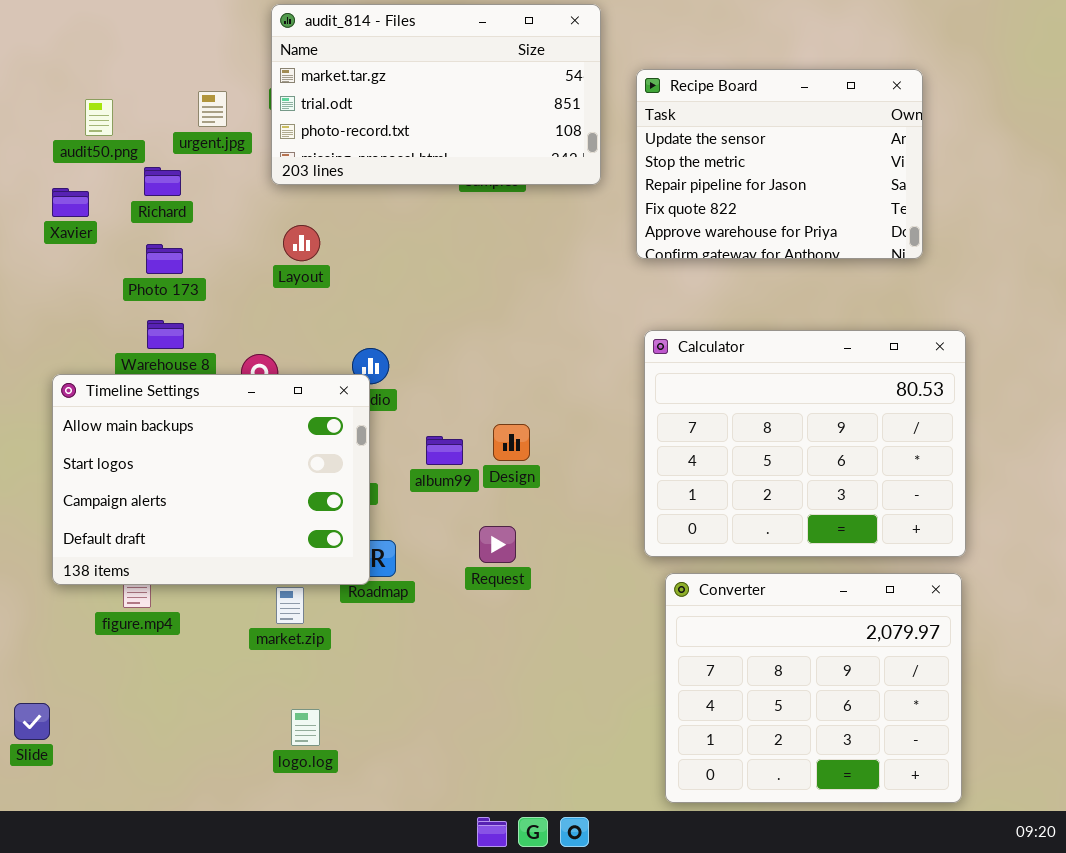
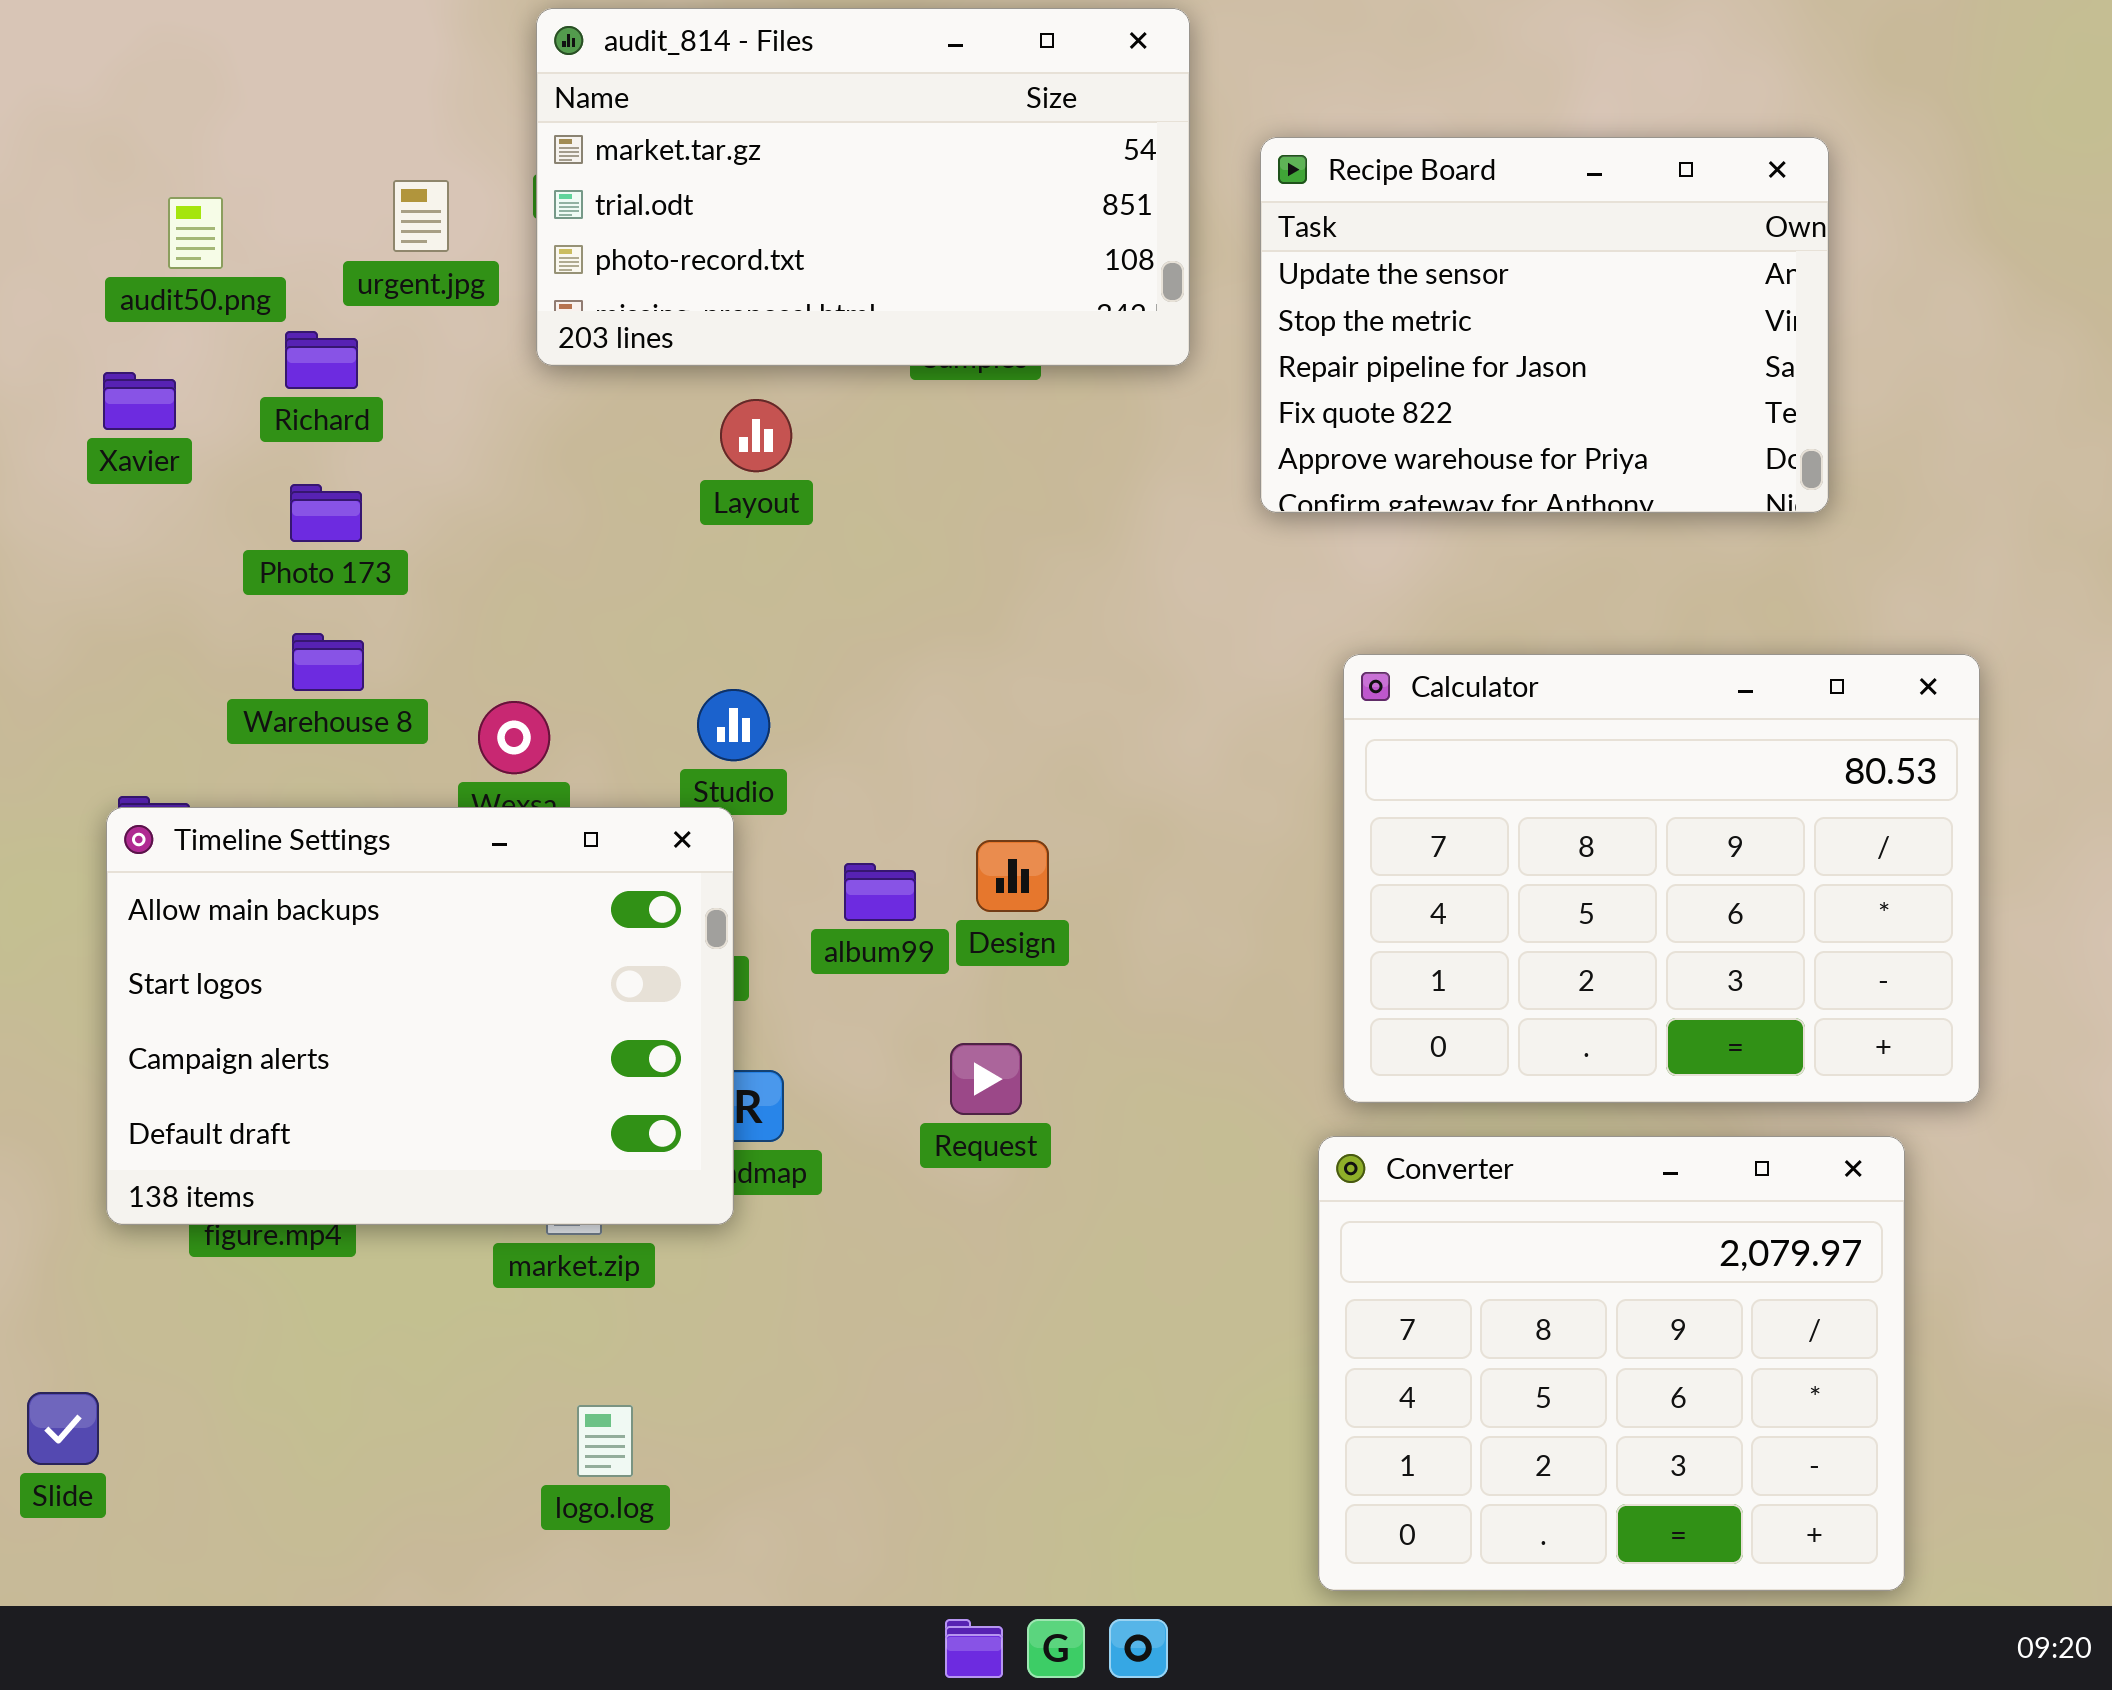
Layout: [283,225,320,261] -> [720,399,792,472], moved
Calculator: [644,330,966,557] -> [1343,654,1980,1103], moved
Timeline Settings: [52,374,370,585] -> [106,807,734,1225], moved

